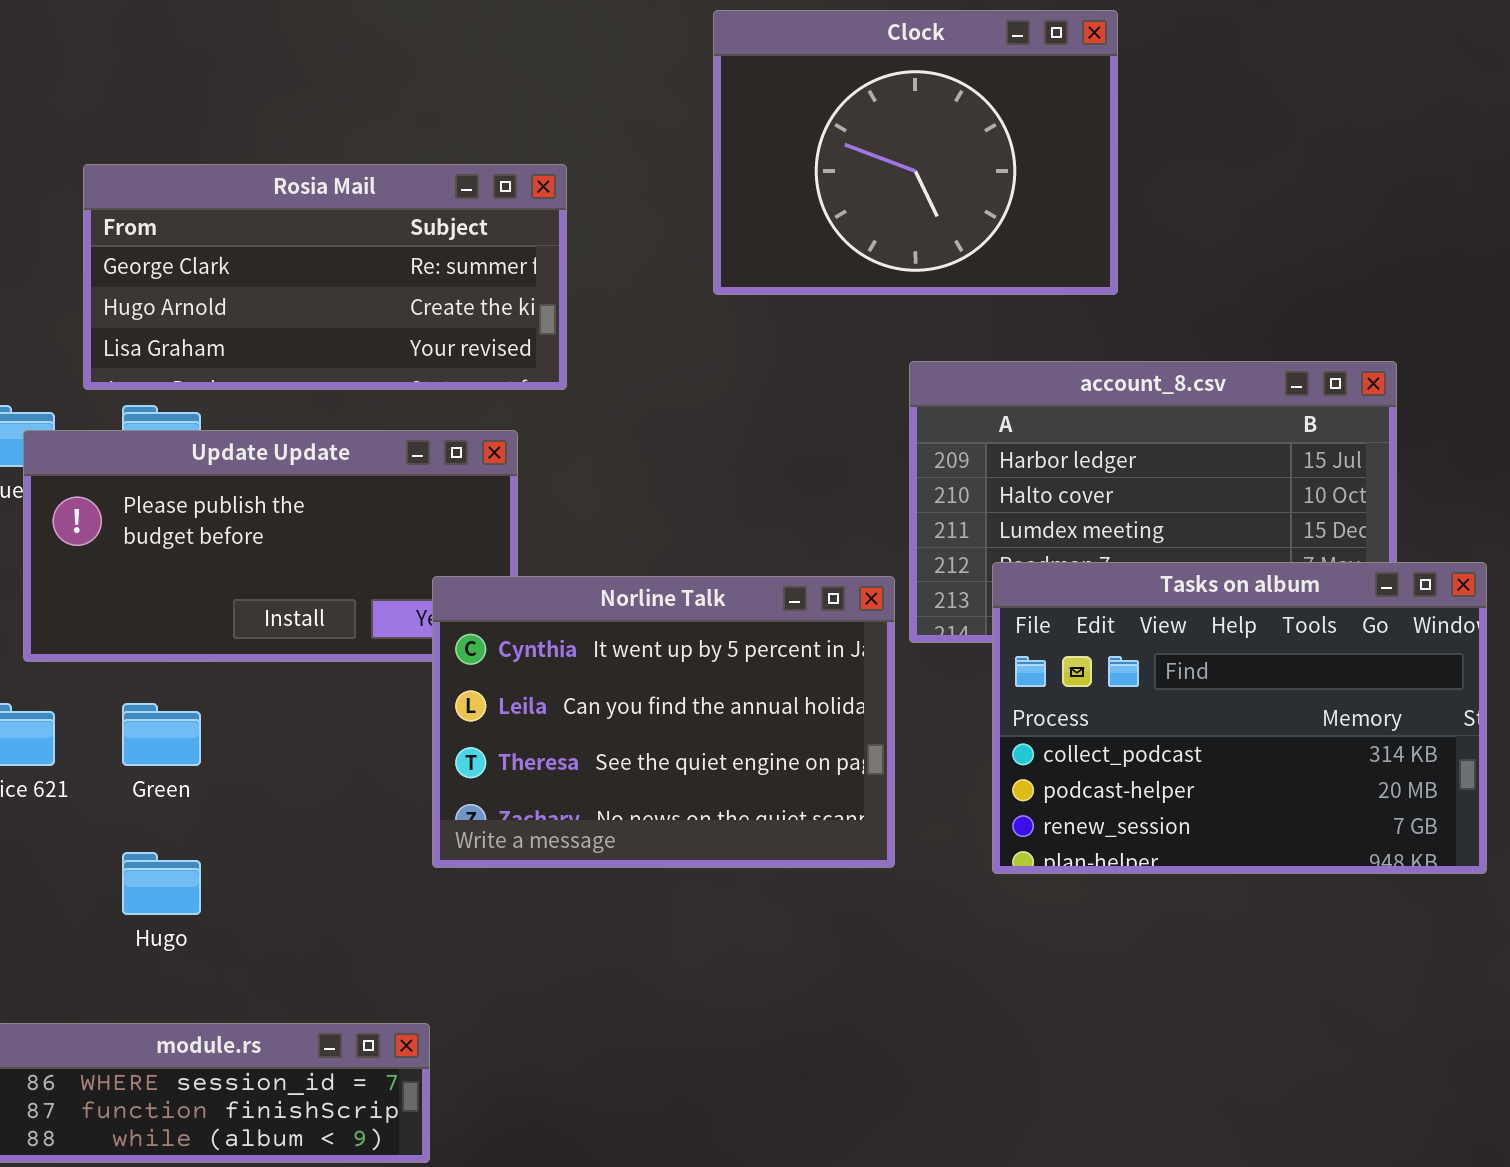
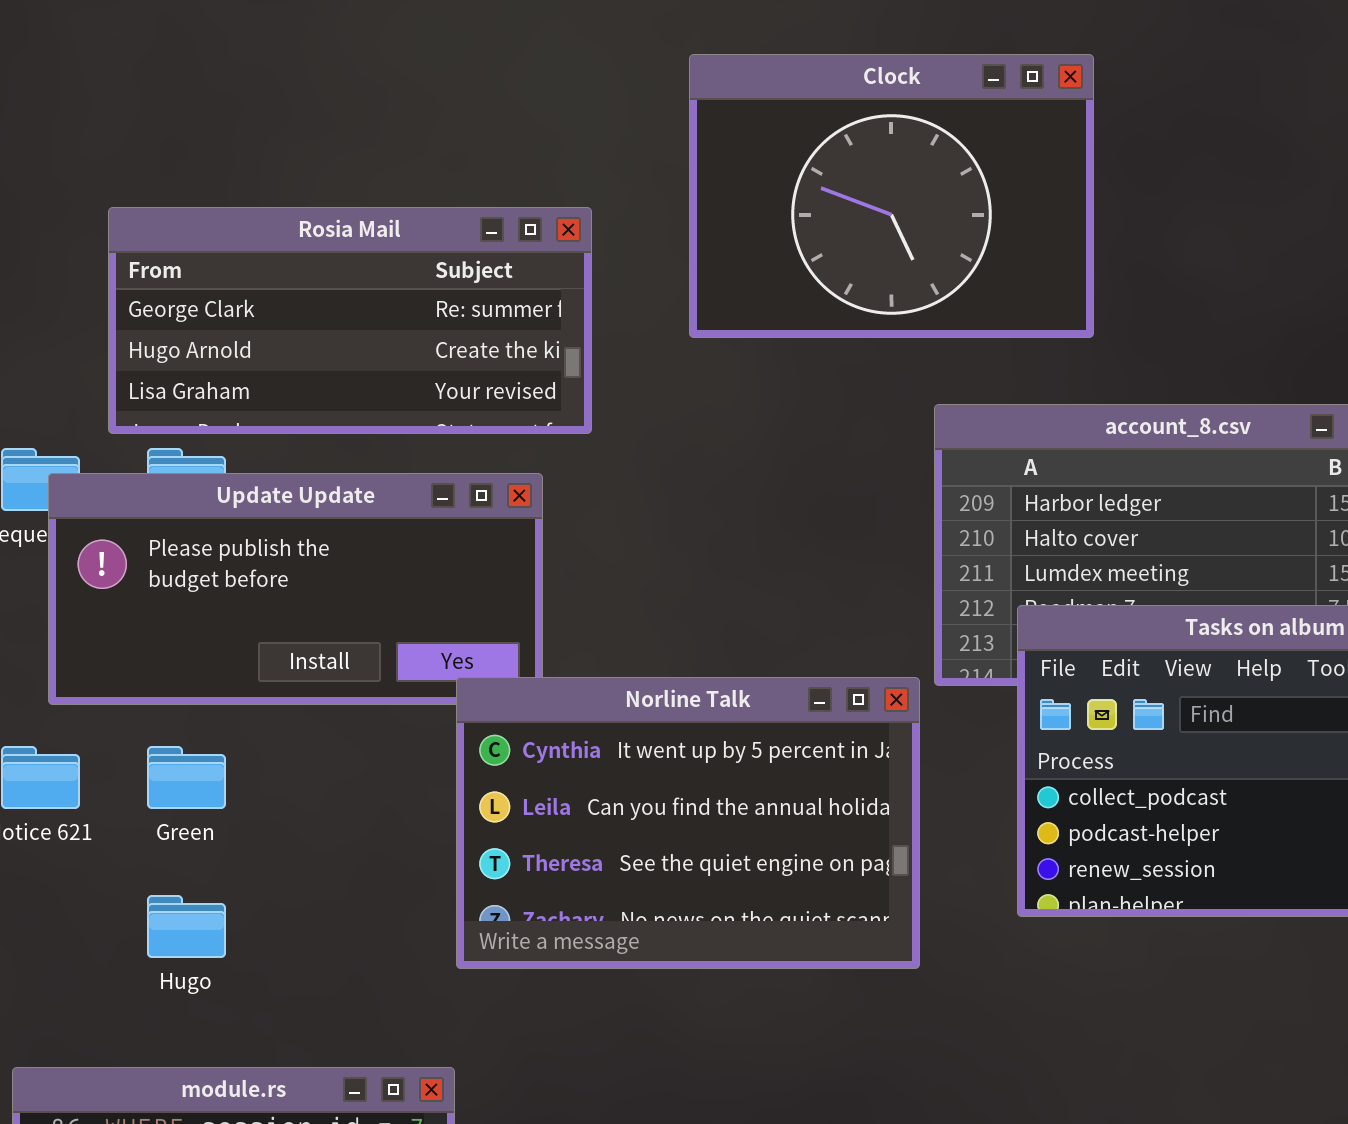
Clock: [713,10,1118,295] -> [689,54,1094,338], moved
Norline Talk: [432,576,895,868] -> [456,677,920,969], moved

